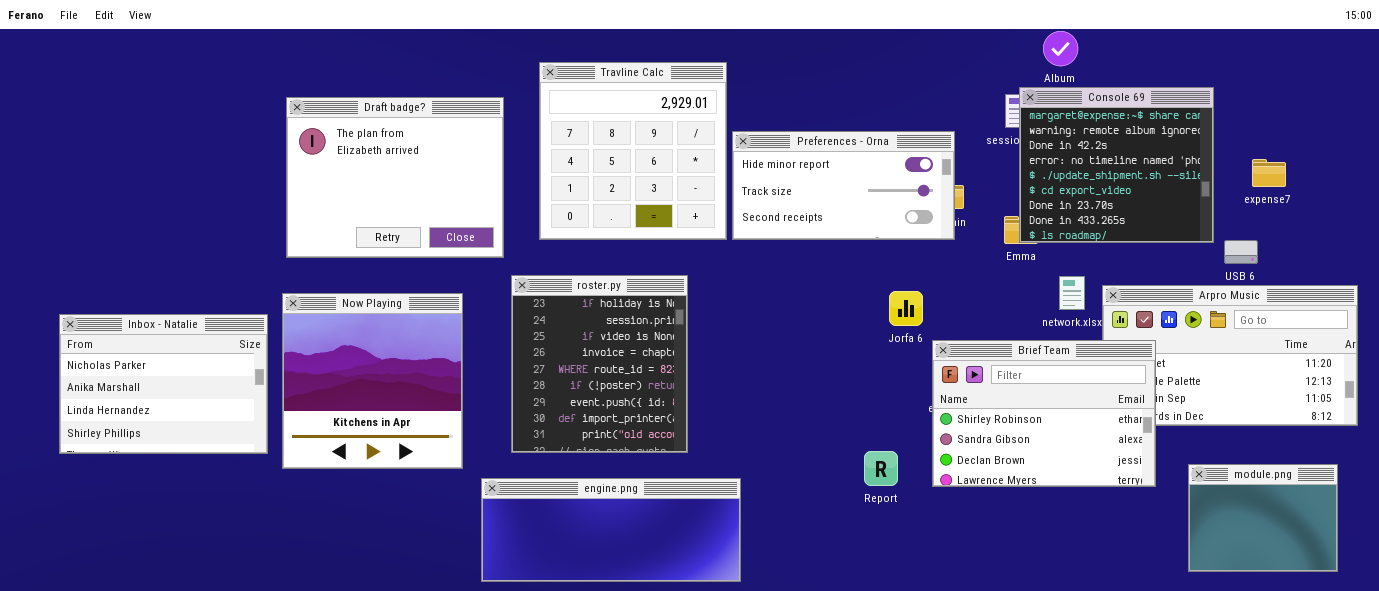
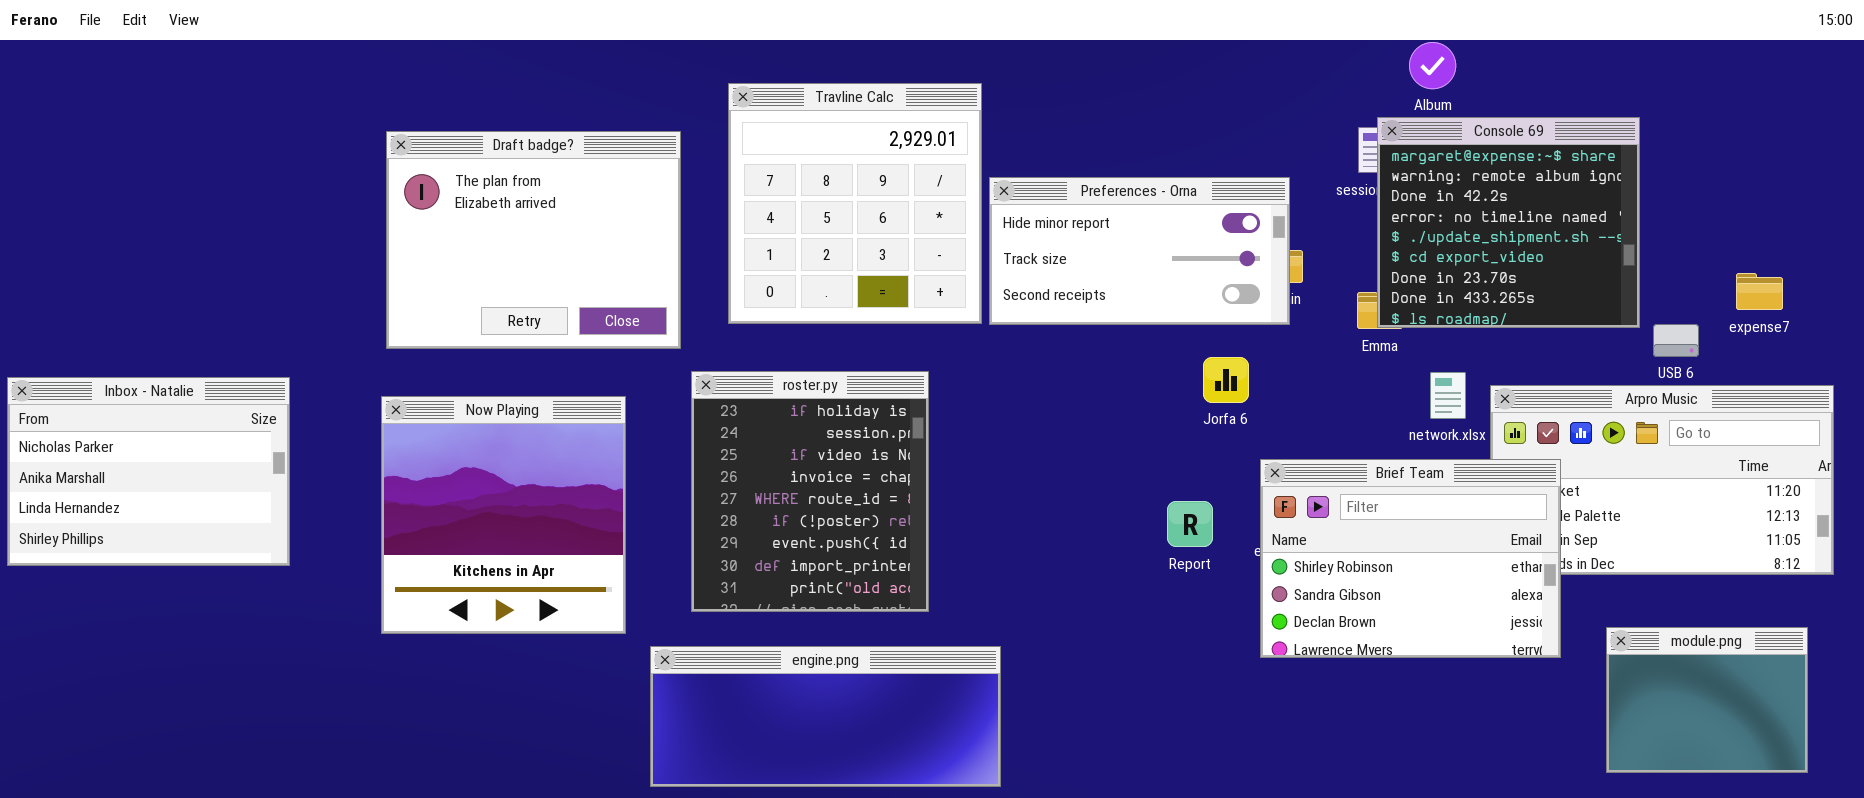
expense7: [1252,159,1286,187] -> [1736,273,1783,310], moved
Jorfa 6: [889,291,923,326] -> [1203,357,1249,403], moved
Inbox - Natalie: [59,314,268,454] -> [7,377,290,566], moved
Report: [864,451,898,486] -> [1167,501,1213,547], moved

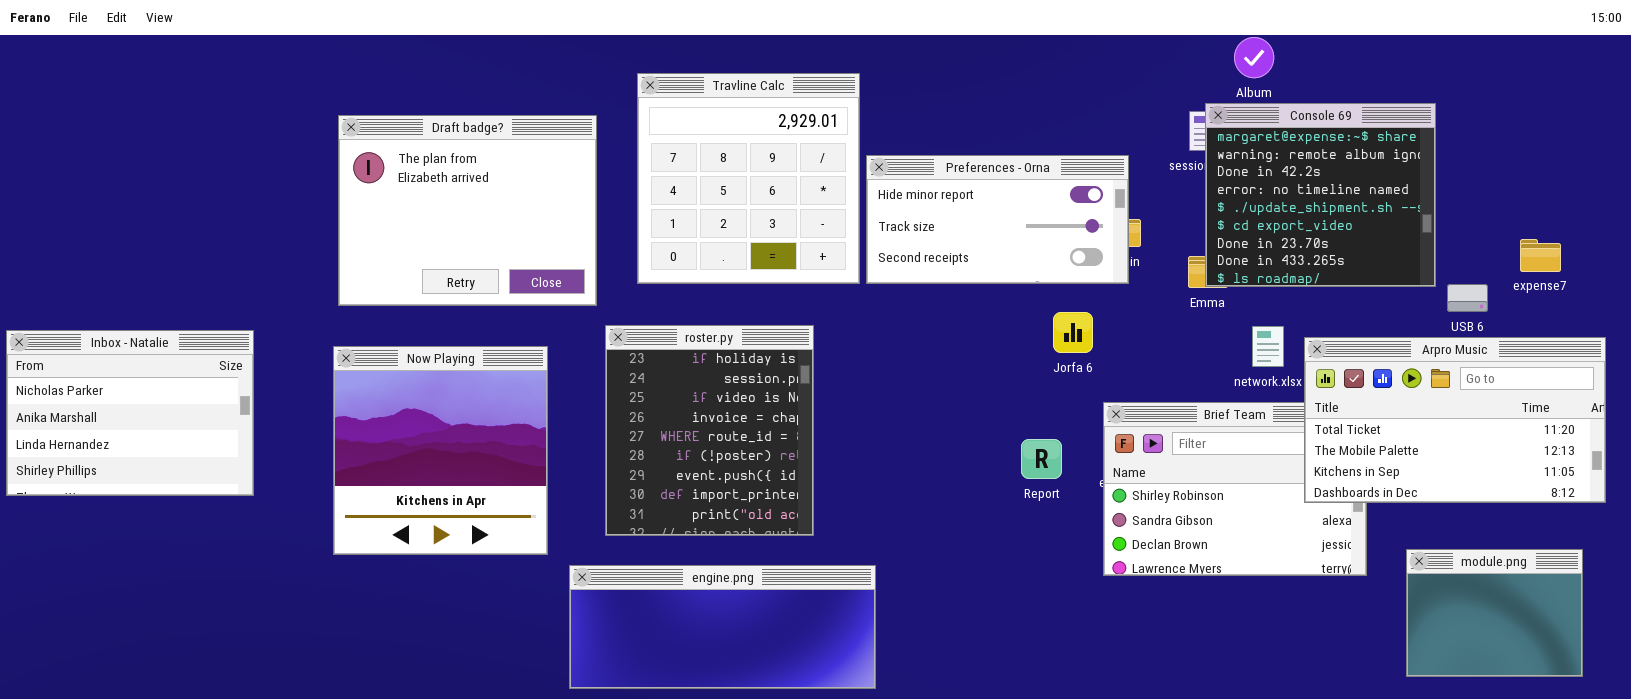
Arpro Music: [1490,385,1834,575] -> [1304,337,1606,503], raised

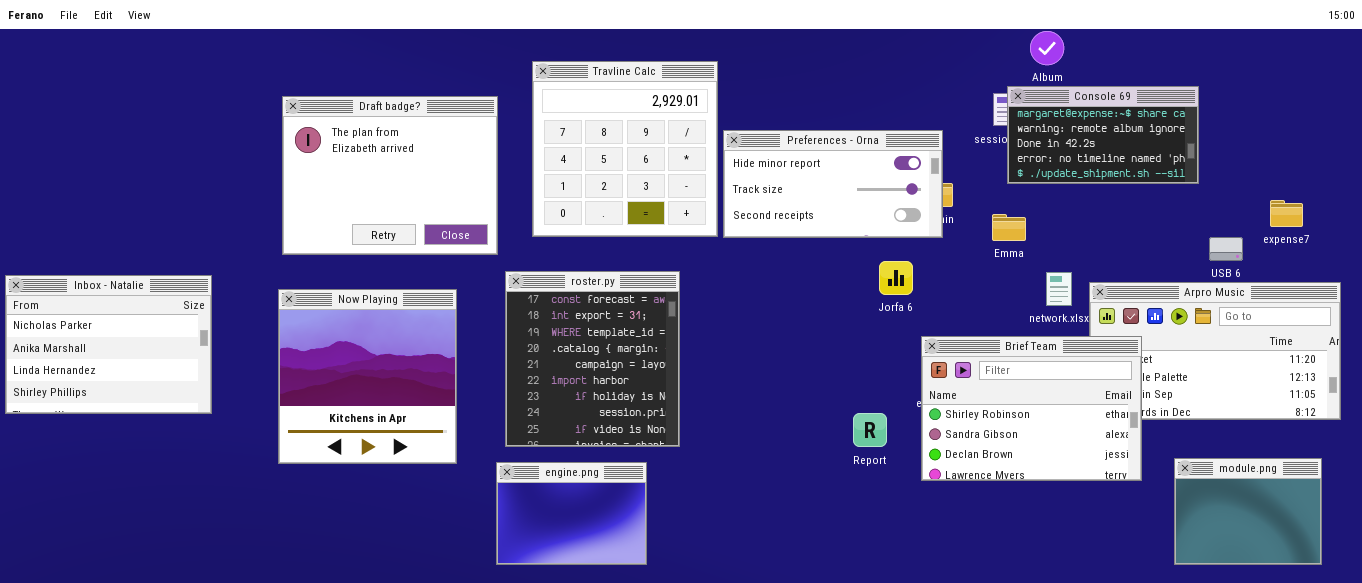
Console 69: [1205,103,1436,287] -> [1007,86,1199,184], resized
roster.py: [605,325,814,536] -> [505,271,680,447], scrolled up 6 rows
Brief Team: [1103,402,1367,576] -> [921,336,1142,481], raised
Report: [1021,439,1062,479] -> [853,413,887,447], moved
engine.png: [569,565,876,689] -> [496,462,647,565], moved, resized

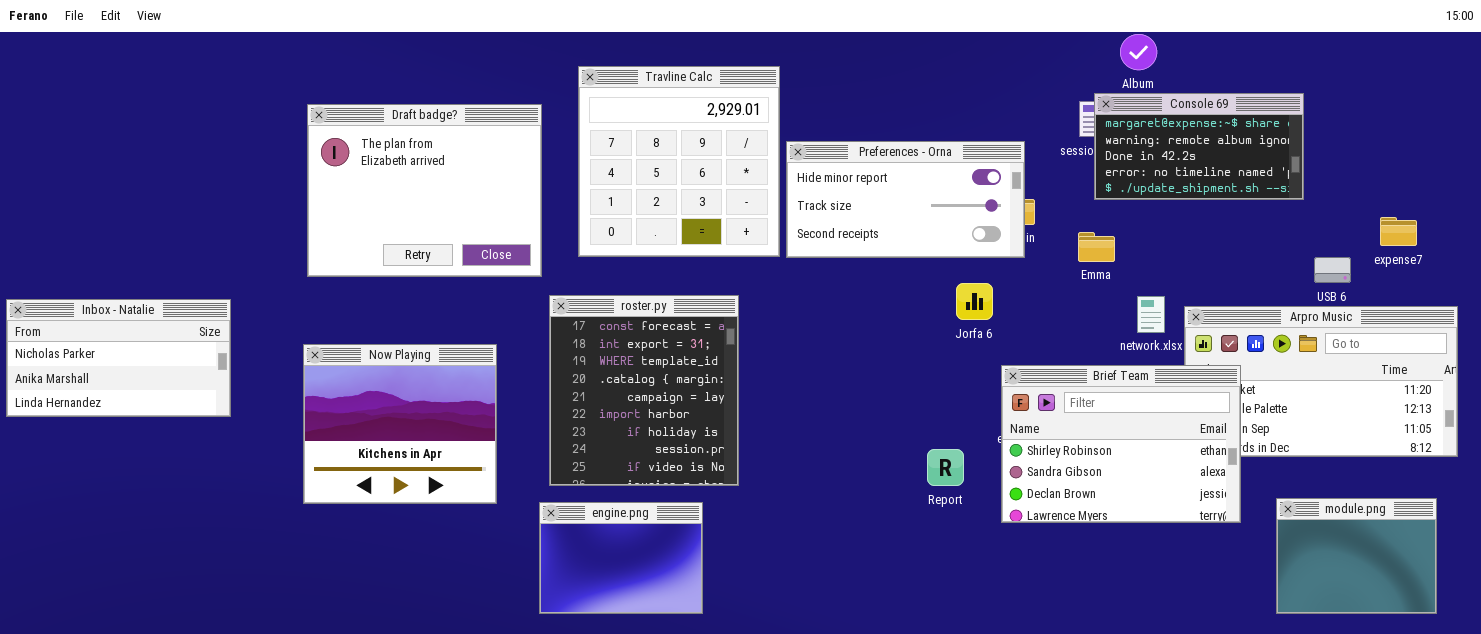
Inbox - Natalie: [5,275,212,414] -> [6,299,231,417], resized
Now Playing: [278,289,457,464] -> [303,344,497,504], resized

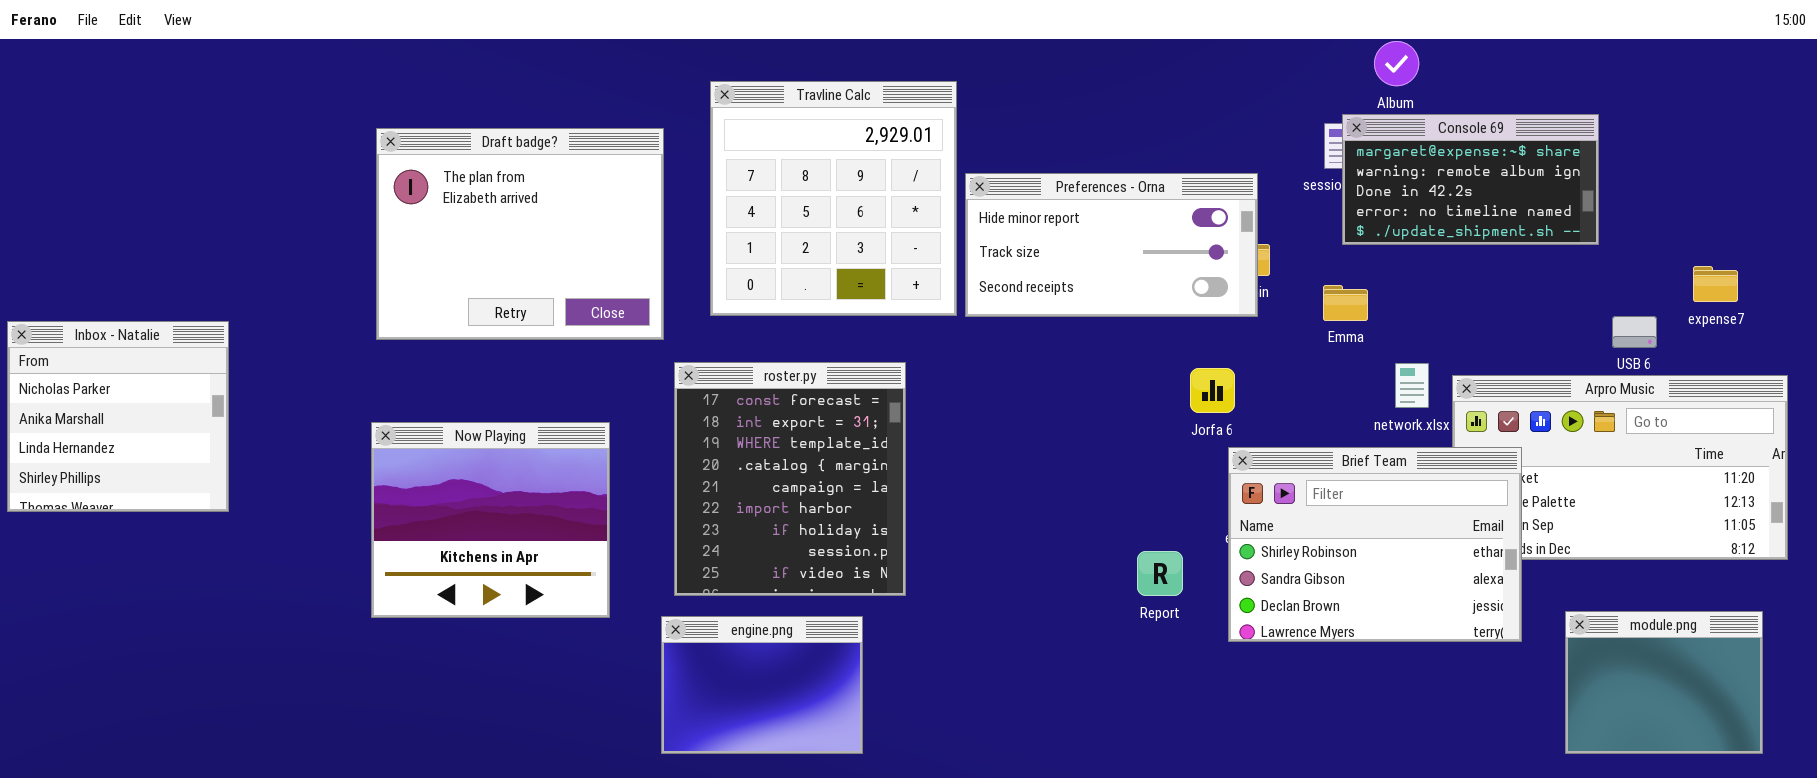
Jorfa 6: [956,283,993,320] -> [1190,368,1235,413], moved
Inbox - Natalie: [6,299,231,417] -> [7,321,229,512], resized

